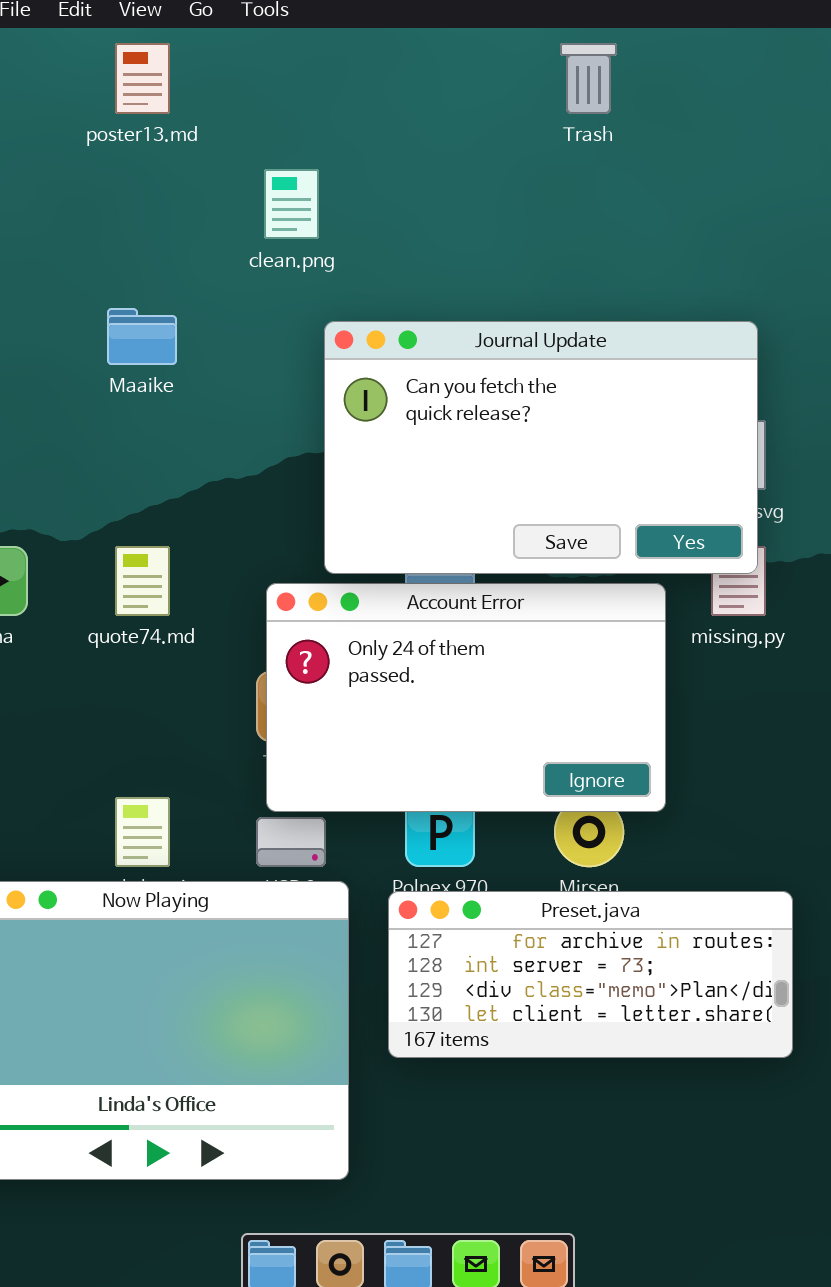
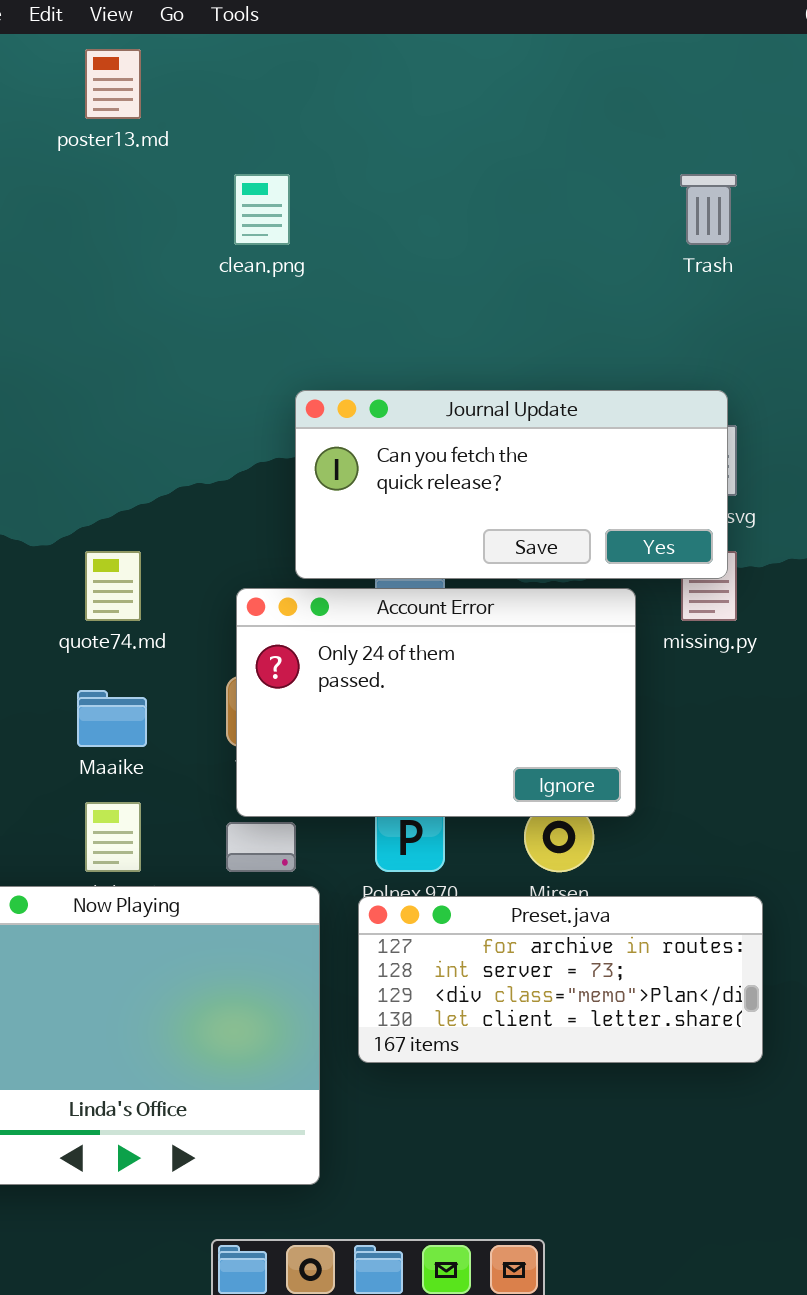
Trash: [560,43,617,114] -> [680,174,737,245], moved
Maaike: [107,308,177,365] -> [77,690,147,747], moved
Journal Update: [324,321,758,574] -> [295,390,728,579], resized

